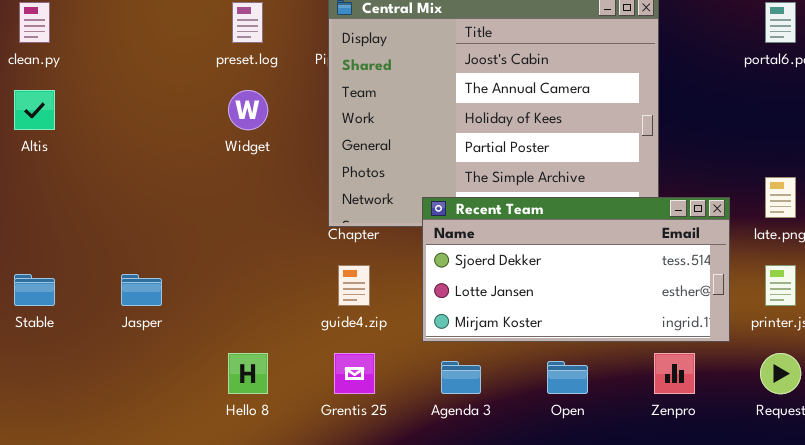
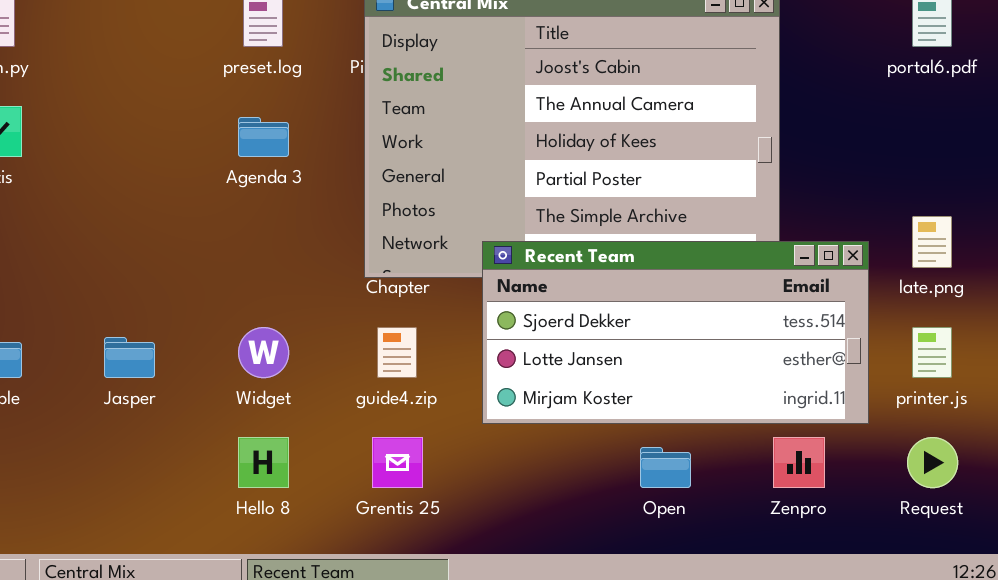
Widget: [228,90,268,130] -> [238,327,289,378], moved
Agenda 3: [441,361,481,394] -> [238,117,289,157], moved

